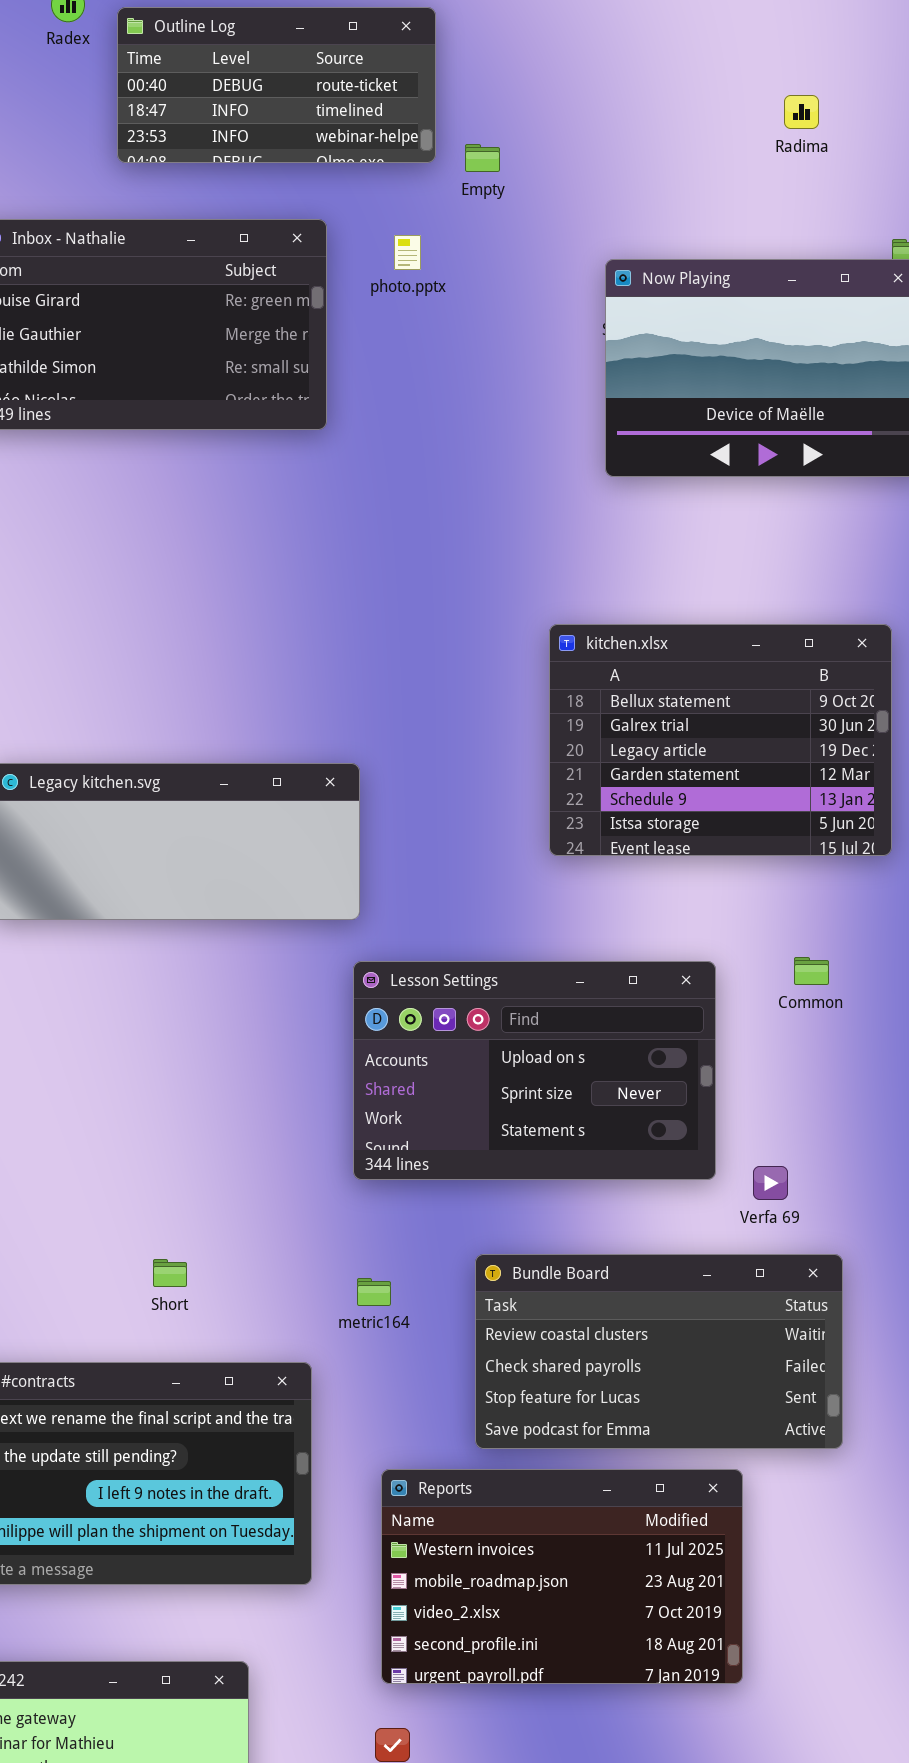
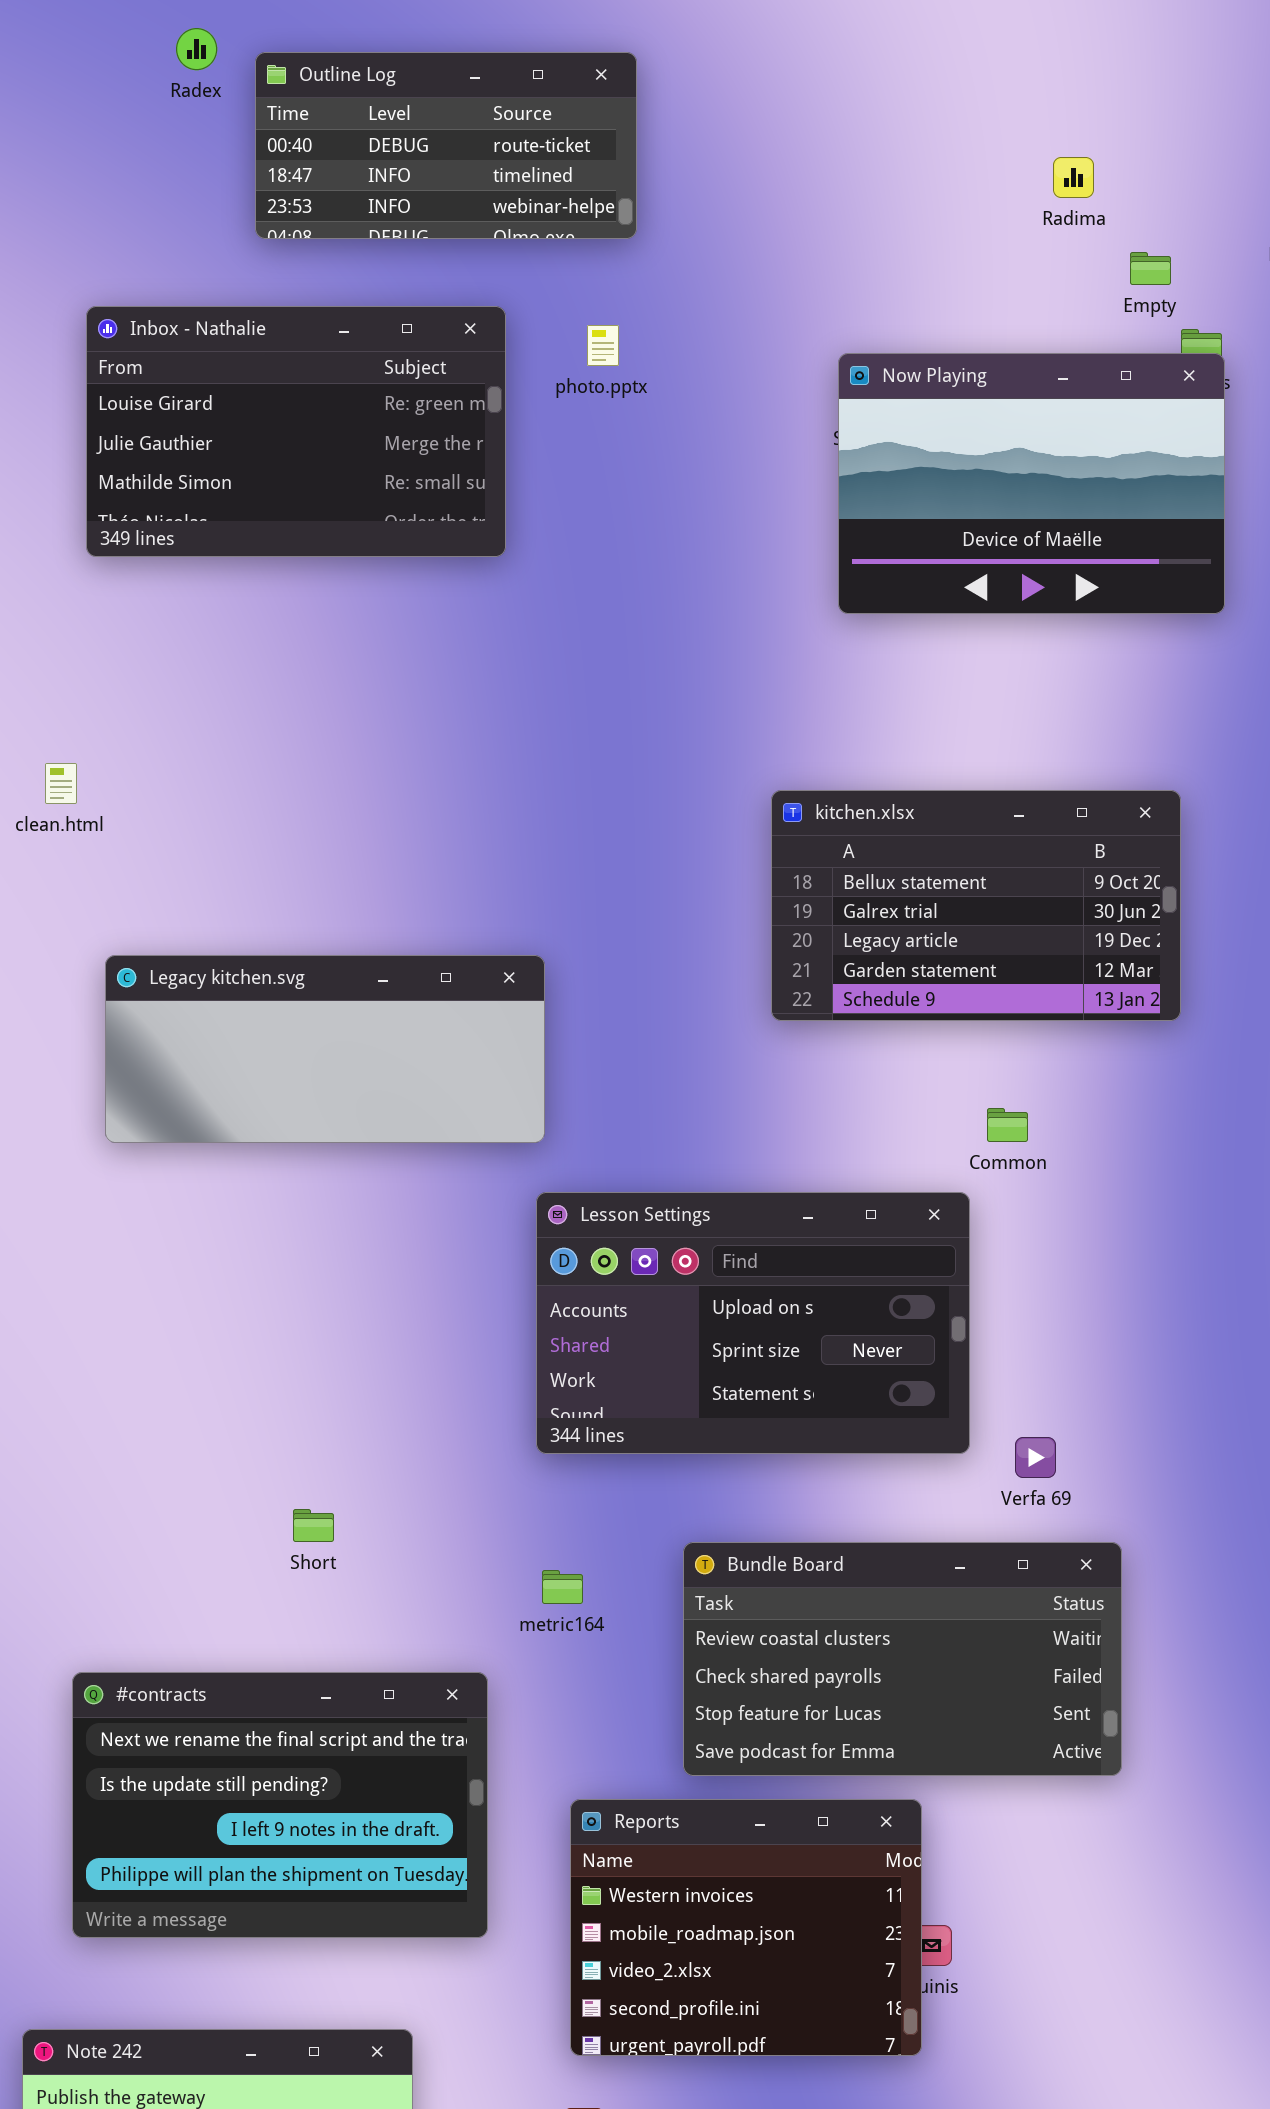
Empty: [465,144,500,172] -> [1130,252,1171,285], moved
kitchen.xlsx: [549,624,892,856] -> [771,790,1181,1021], resized
Common: [794,957,829,985] -> [987,1108,1028,1142], moved
Short: [153,1259,187,1287] -> [293,1509,334,1542], moved
Reports: [381,1469,743,1684] -> [570,1799,922,2056], resized

